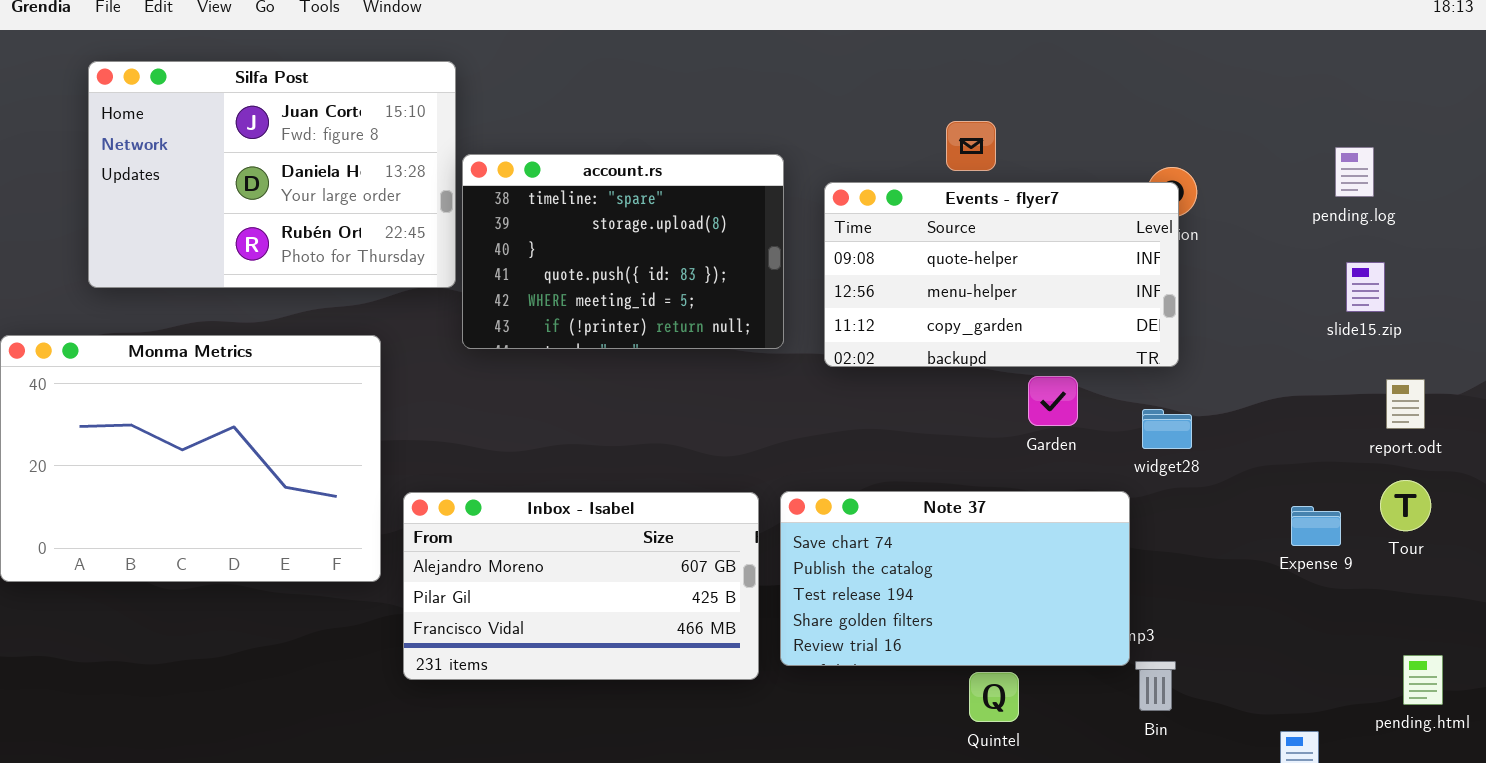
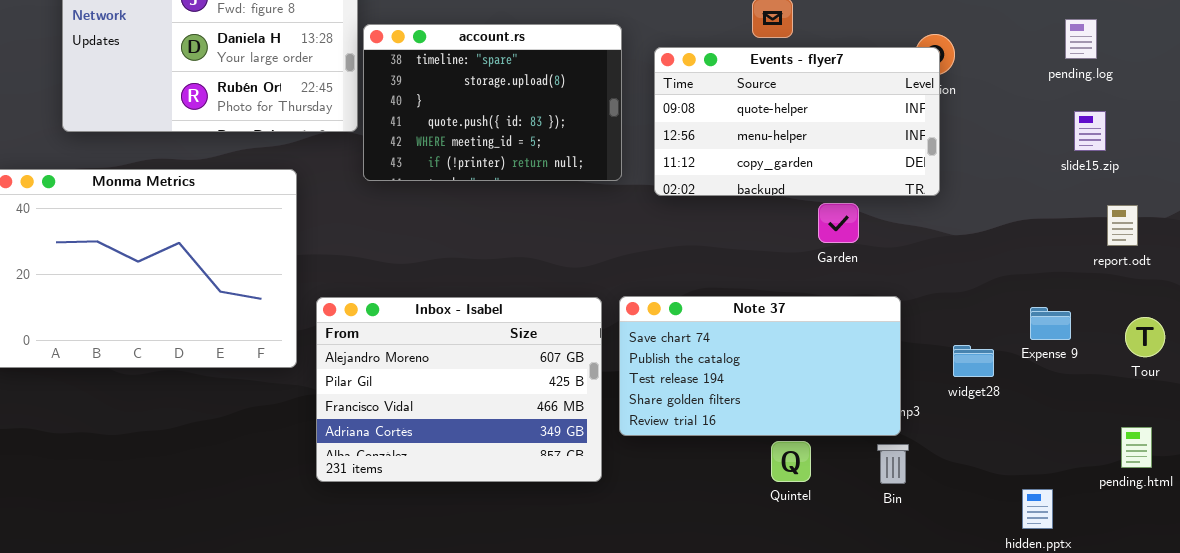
widget28: [1142,409,1192,449] -> [953,345,994,377], moved
Tour: [1380,480,1431,531] -> [1125,317,1165,357], moved
Inbox - Isabel: [403,492,759,680] -> [316,297,602,482], resized
Bin: [1135,661,1176,711] -> [877,444,909,484], moved

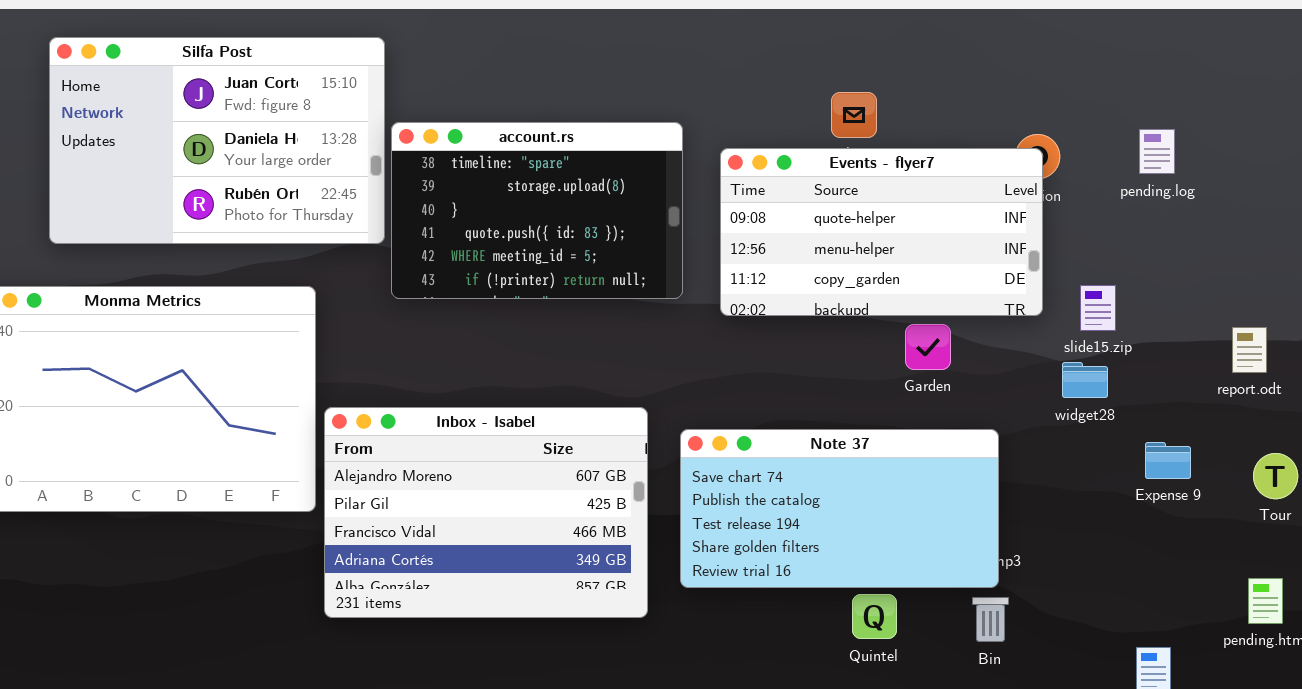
pending.log: [1065,19,1097,59] -> [1139,129,1175,174], moved
slide15.zip: [1074,111,1106,151] -> [1080,285,1116,331], moved
Inbox - Isabel: [316,297,602,482] -> [324,407,648,618], moved
widget28: [953,345,994,377] -> [1062,362,1108,398], moved

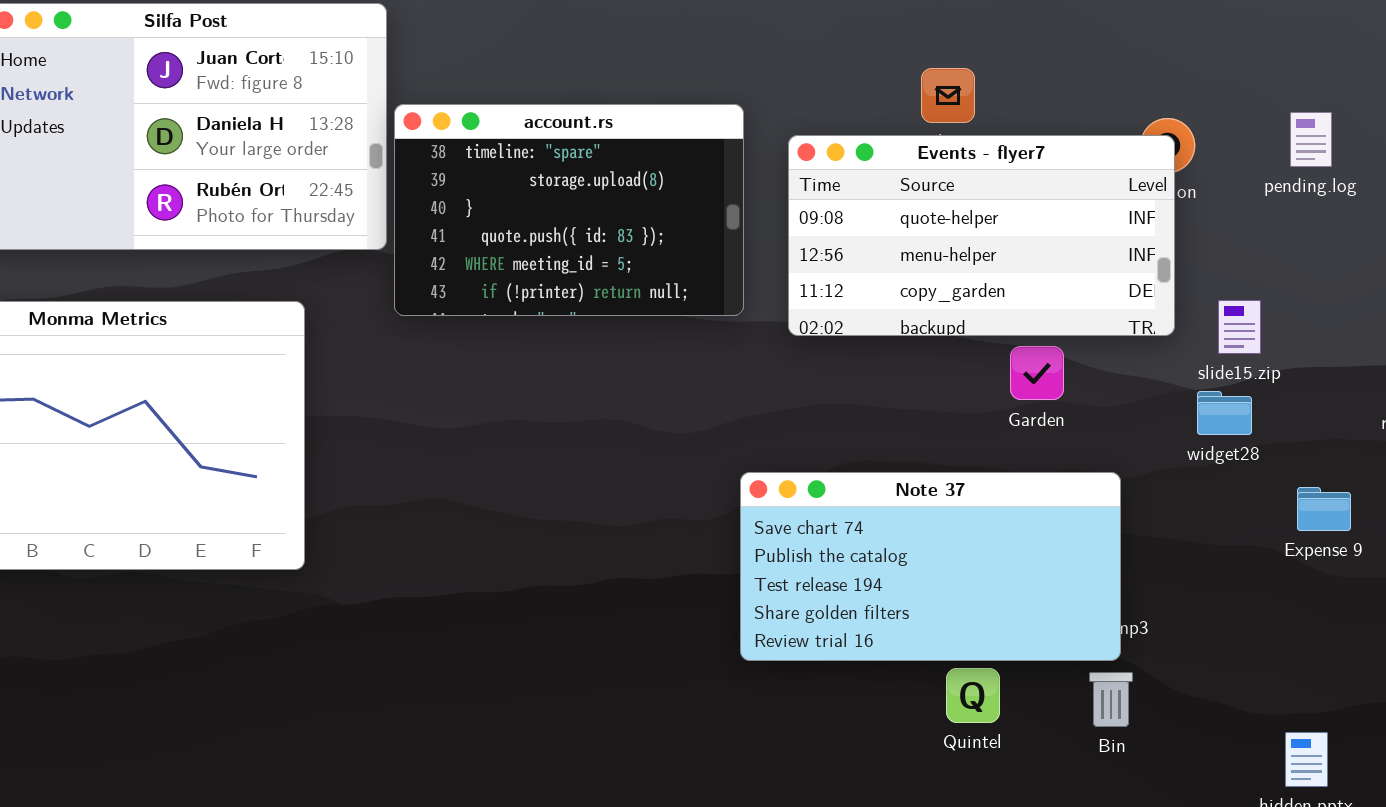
Inbox - Isabel: [324,407,648,618] -> none, closed

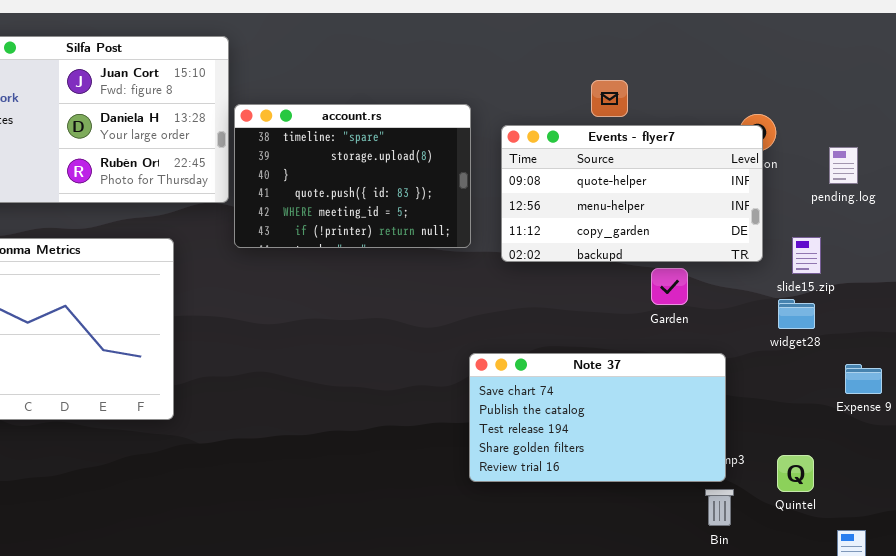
pending.log: [1290,112,1332,167] -> [829,147,858,184], moved
Quintel: [946,668,1000,723] -> [777,455,814,492], moved

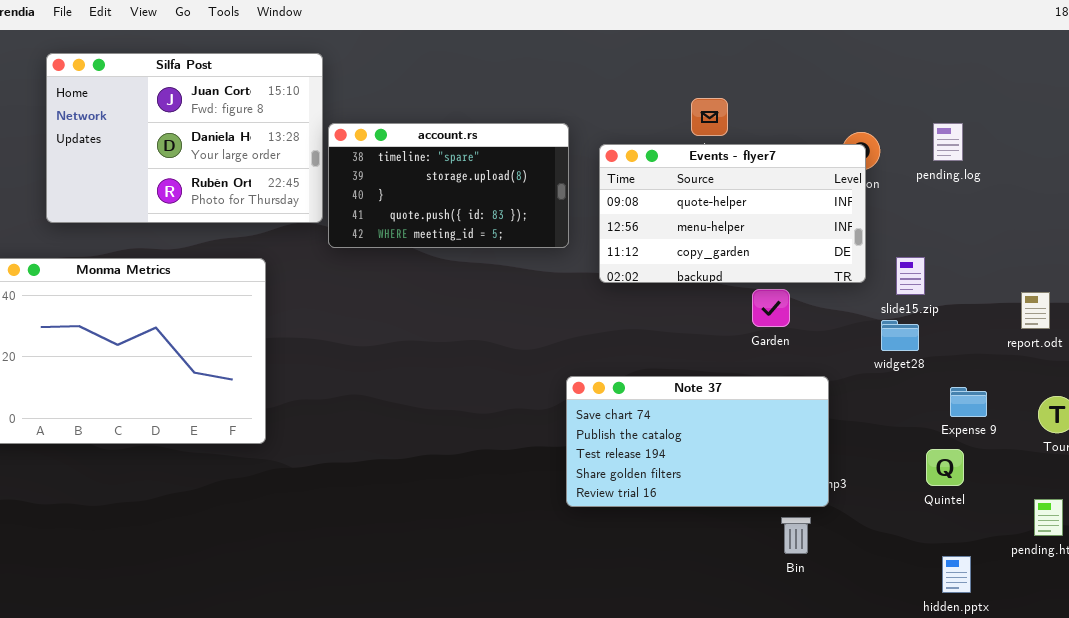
account.rs: [234,104,471,248] -> [328,123,569,248], resized
pending.log: [829,147,858,184] -> [933,123,963,161], moved
Quintel: [777,455,814,492] -> [926,449,964,486], moved
Bin: [705,489,734,526] -> [781,517,811,554], moved

